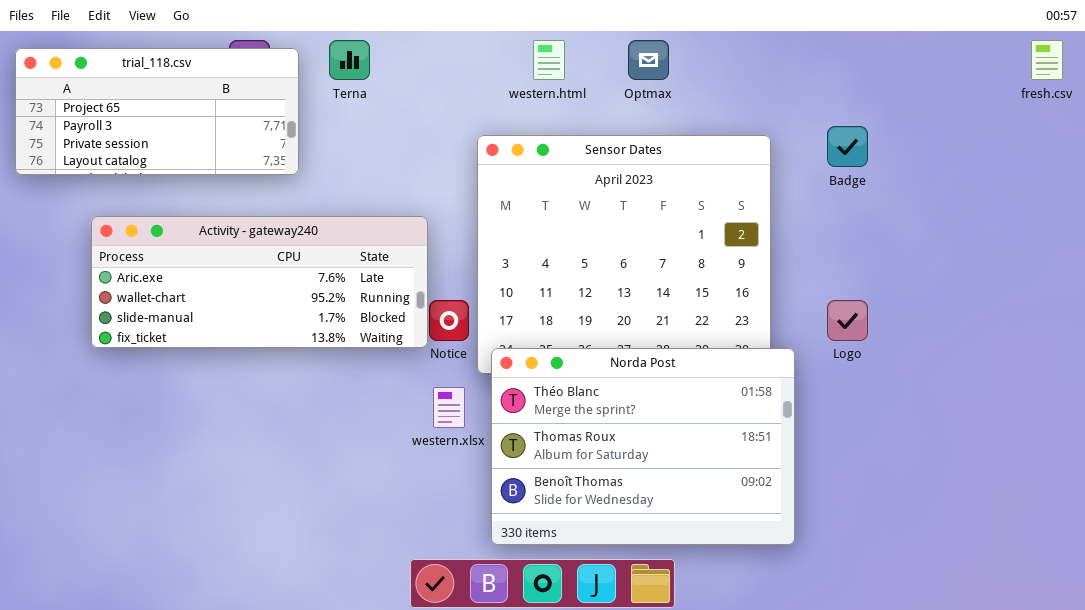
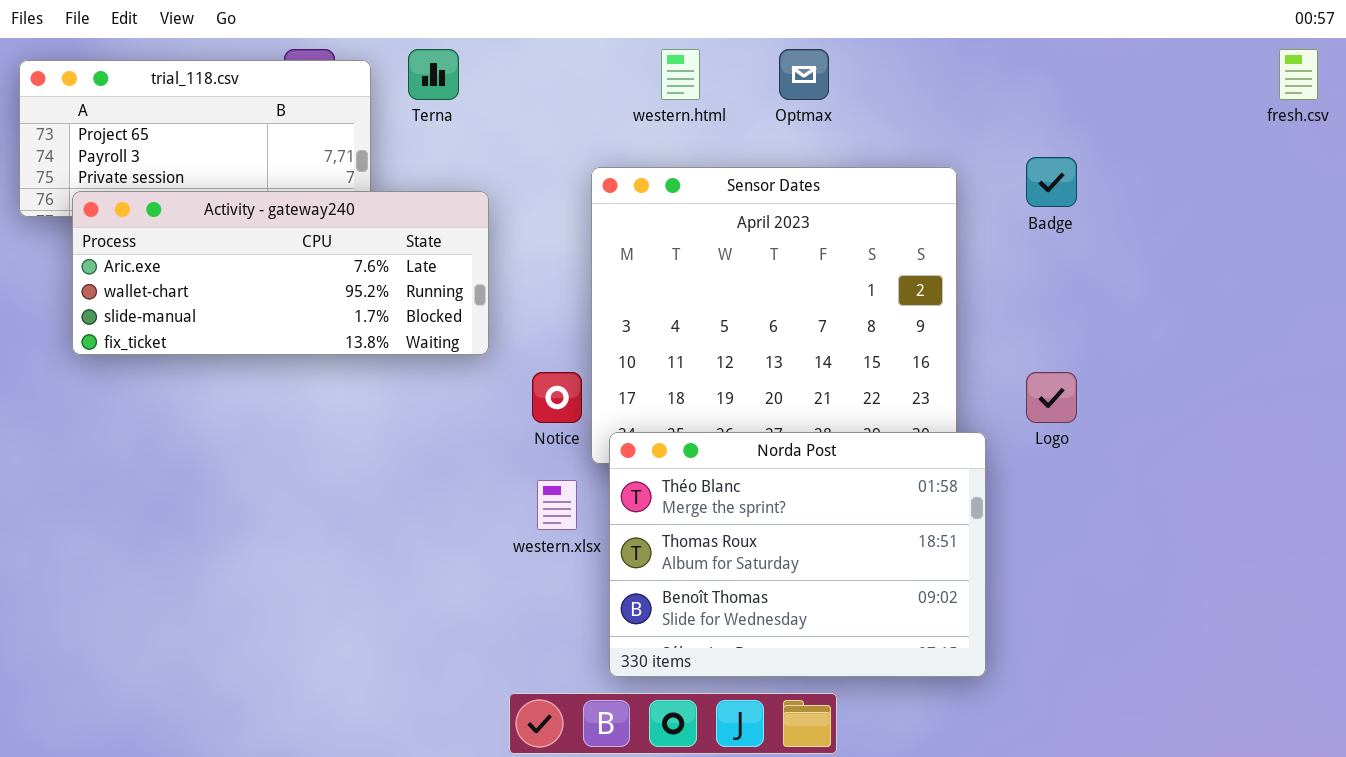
Activity - gateway240: [91,216,428,348] -> [72,191,489,355], moved

